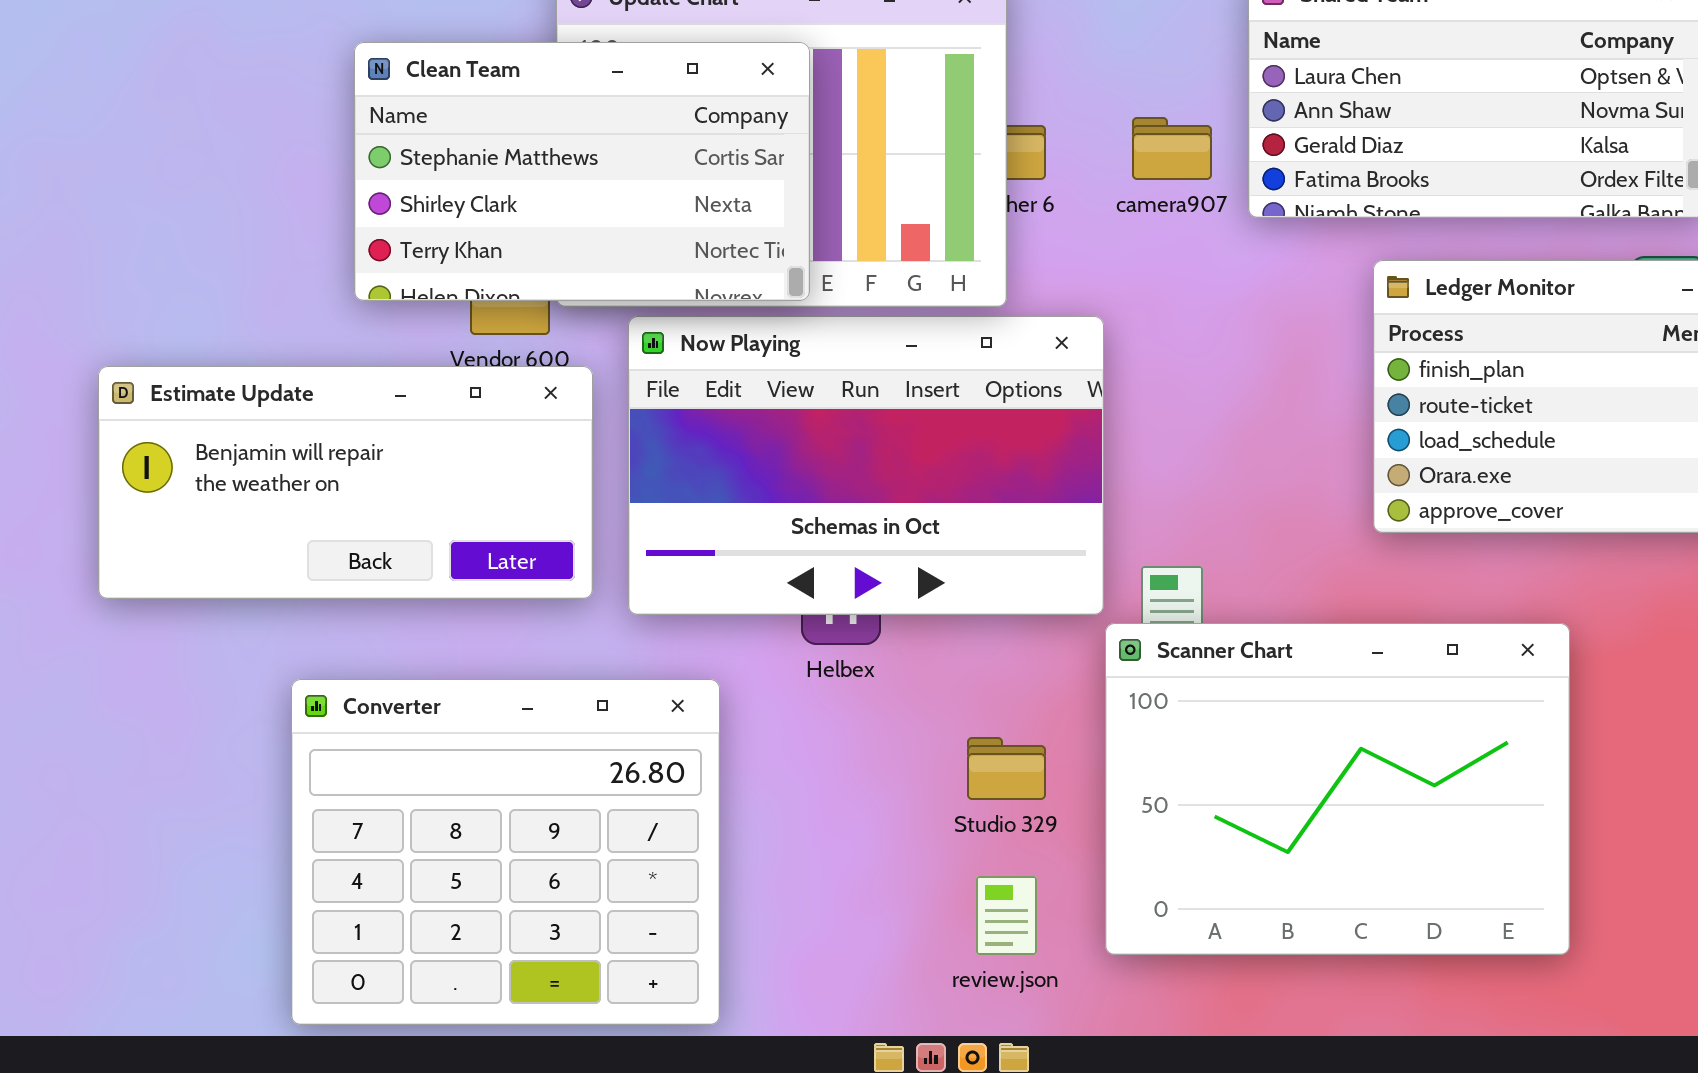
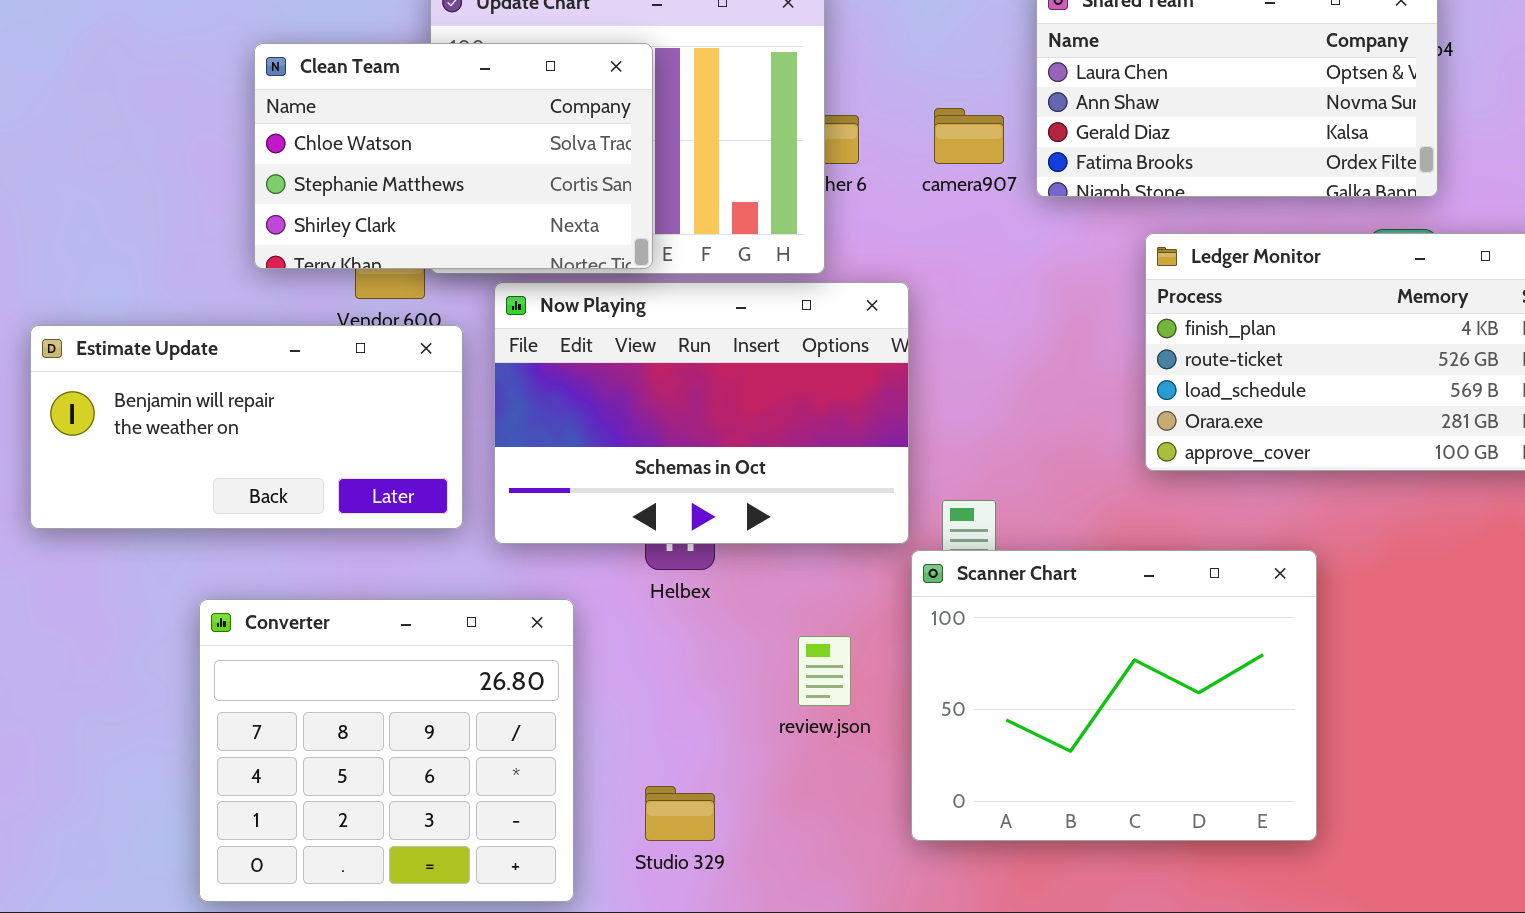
Clean Team: [354,42,810,301] -> [254,43,653,269], scrolled up 1 row
Studio 329: [967,737,1046,800] -> [645,786,715,841], moved
review.json: [976,876,1037,955] -> [798,636,851,706], moved

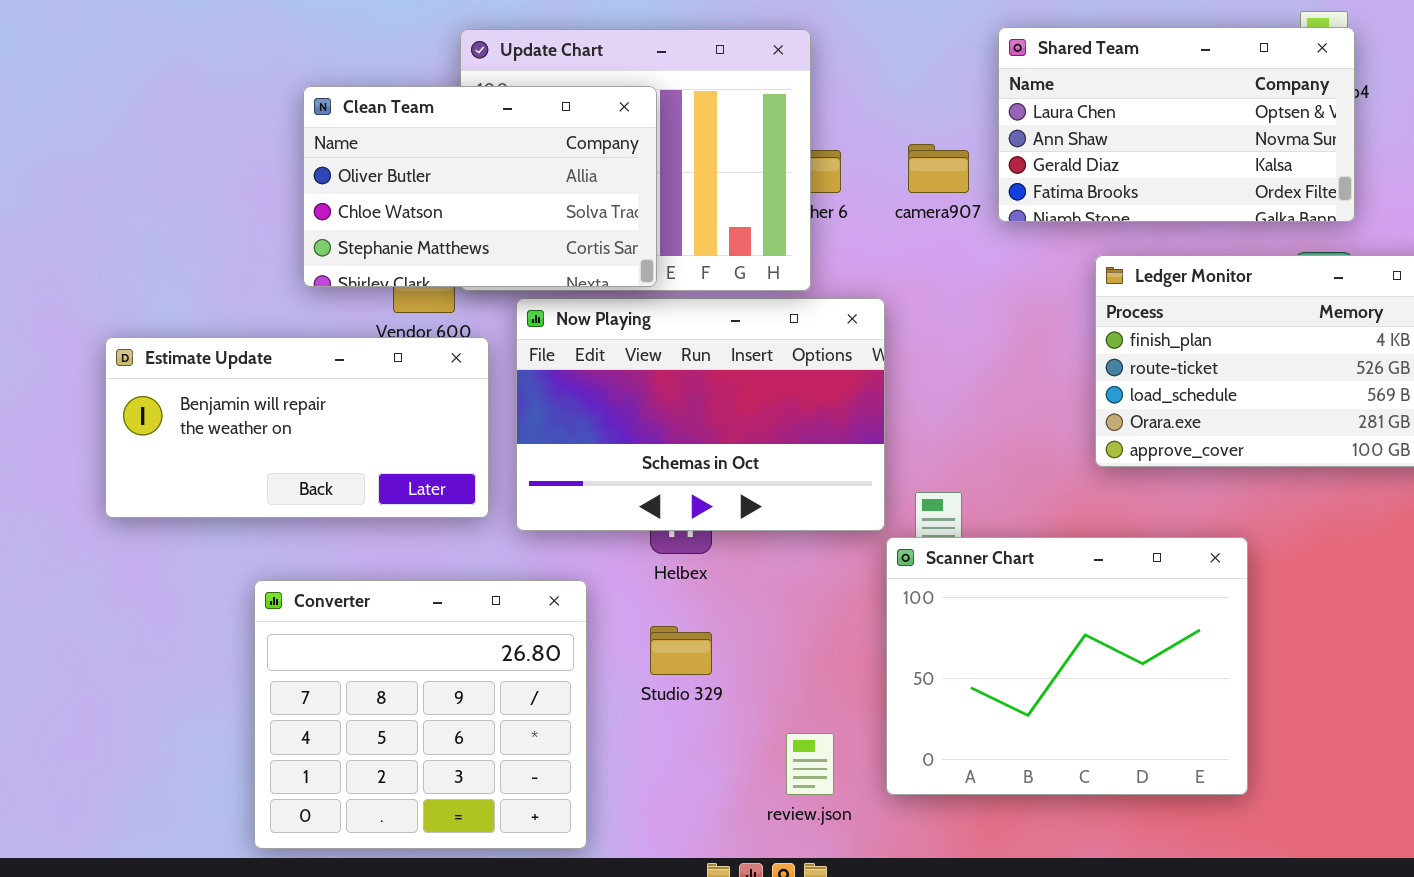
Clean Team: [254,43,653,269] -> [303,86,657,287], scrolled up 1 row
review.json: [798,636,851,706] -> [786,733,834,795], moved
Studio 329: [645,786,715,841] -> [650,626,712,675], moved

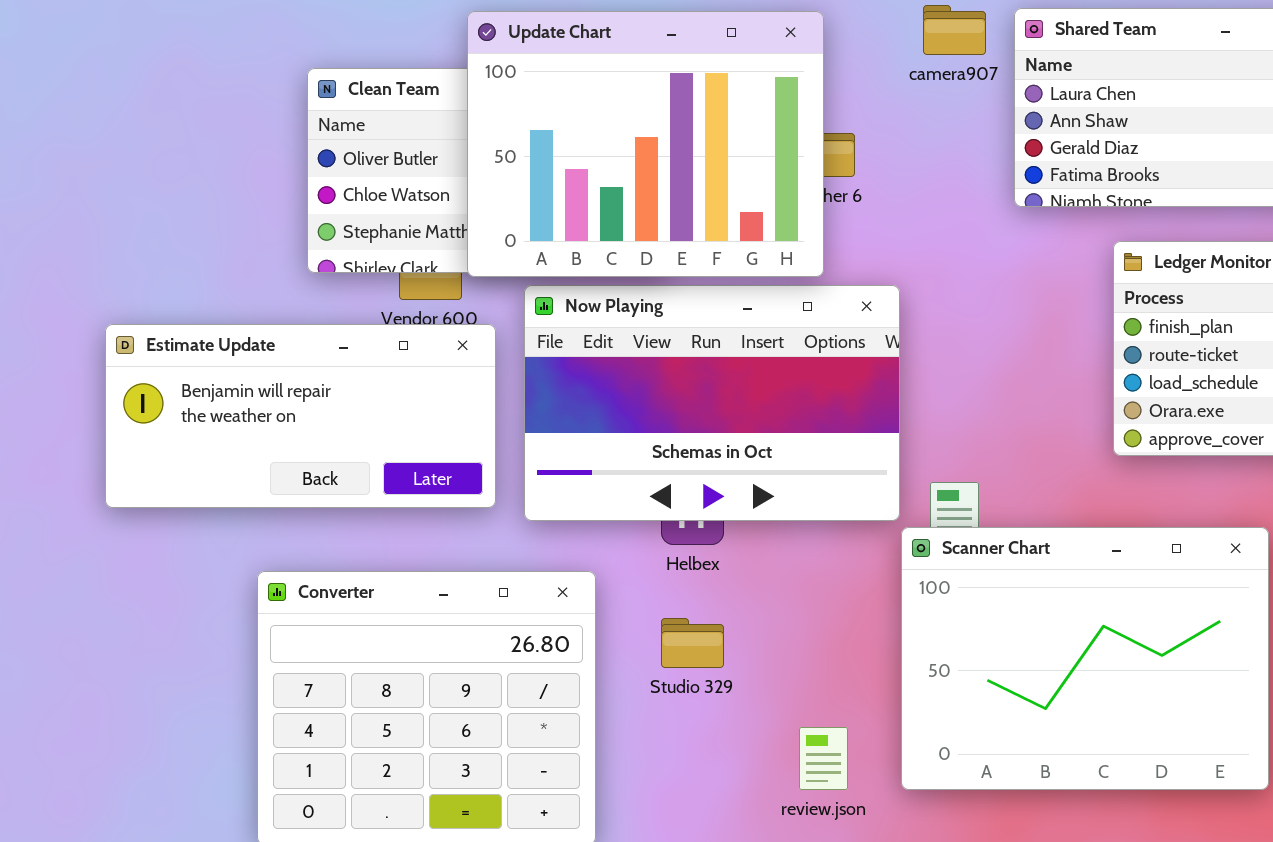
Update Chart: [460,29,811,291] -> [467,11,824,277], raised
camera907: [908,144,969,193] -> [923,5,986,55], moved

